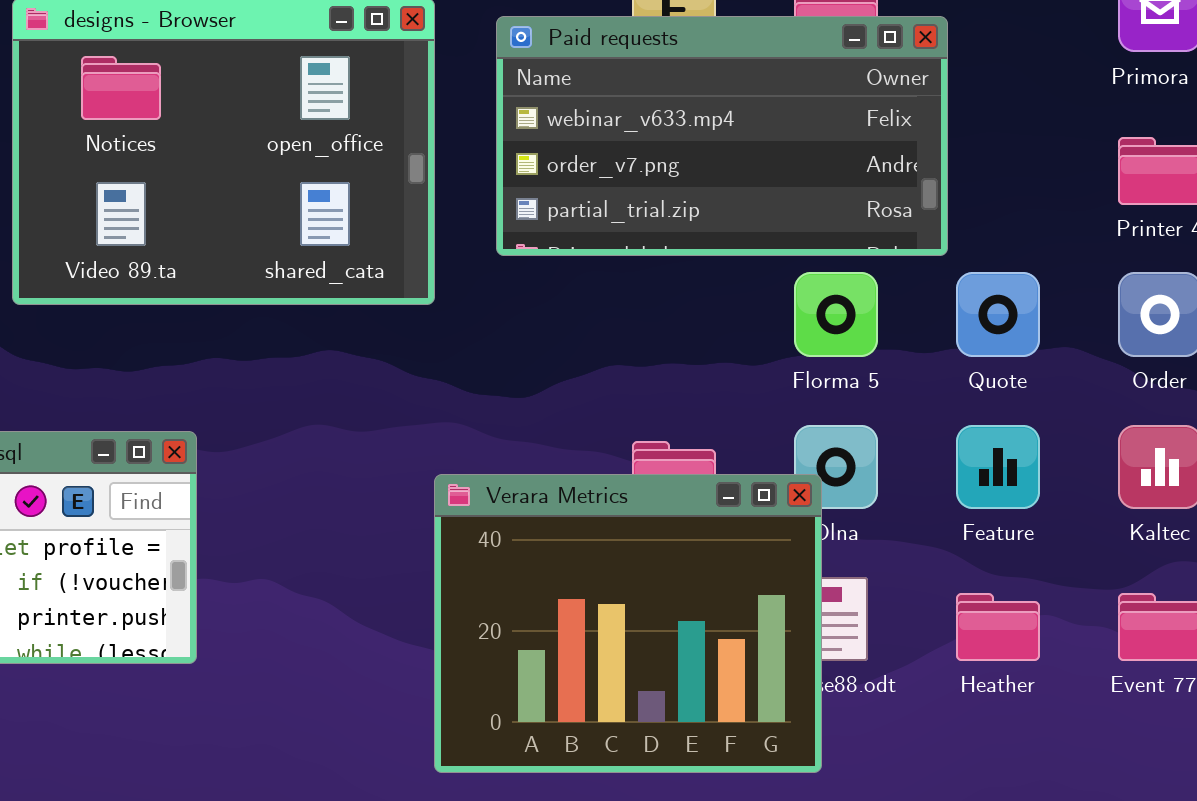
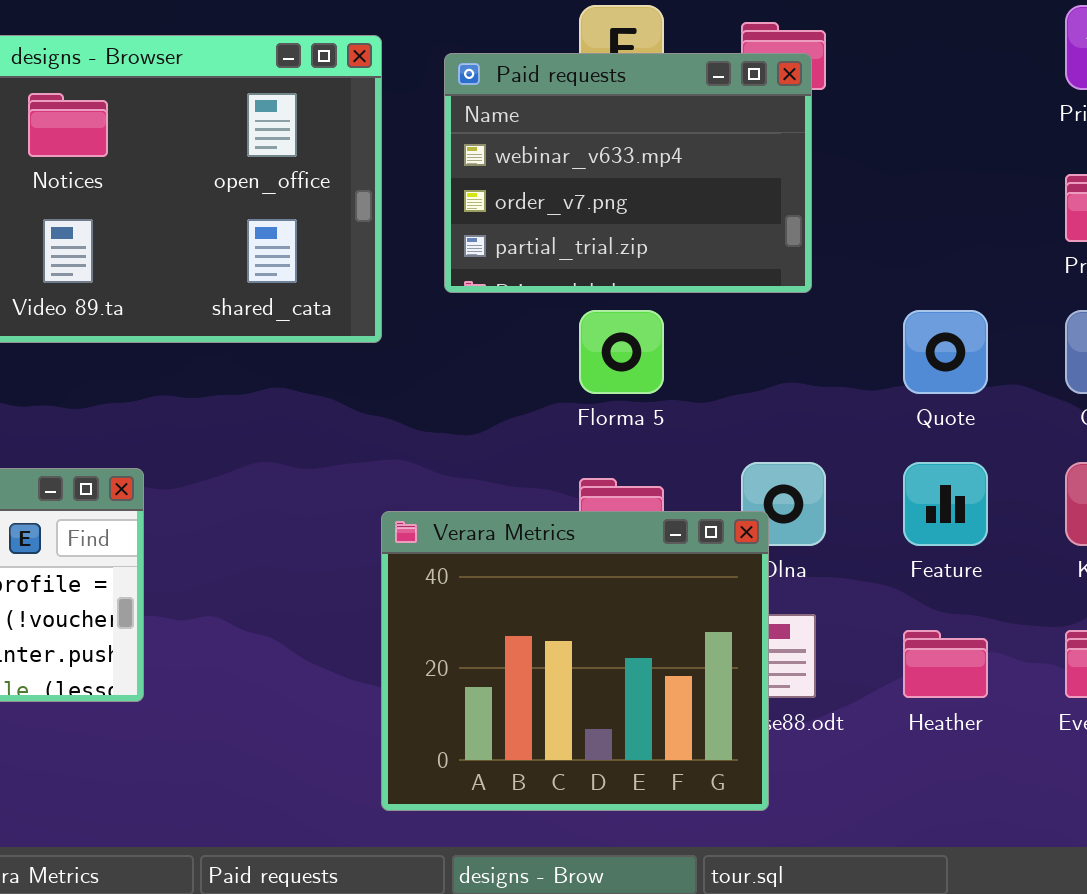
Paid requests: [496,16,948,256] -> [444,53,812,293], resized
Florma 5: [794,272,878,357] -> [579,310,664,394], moved

